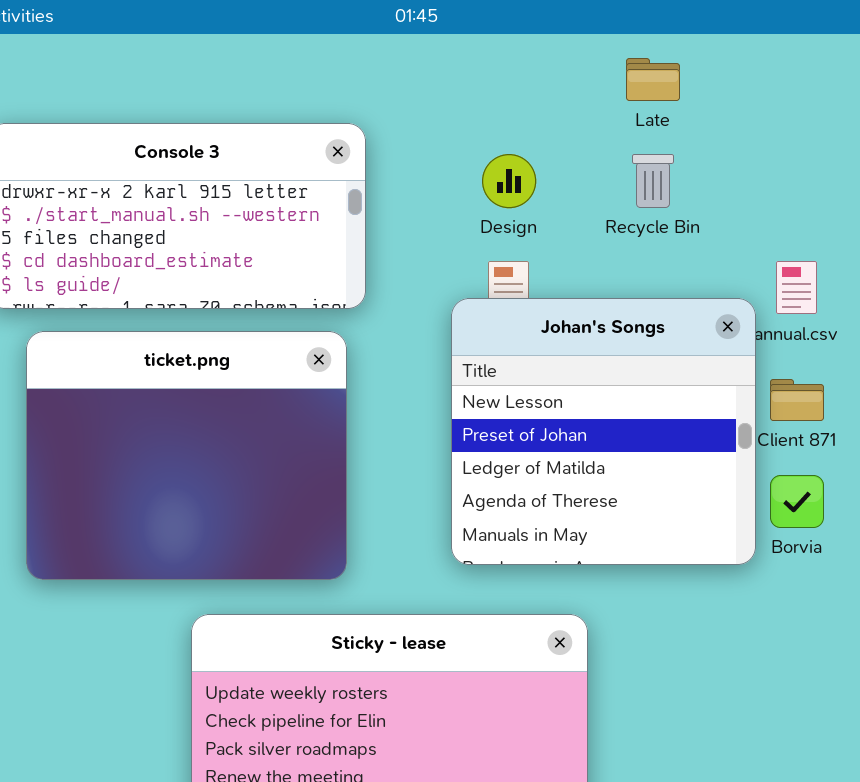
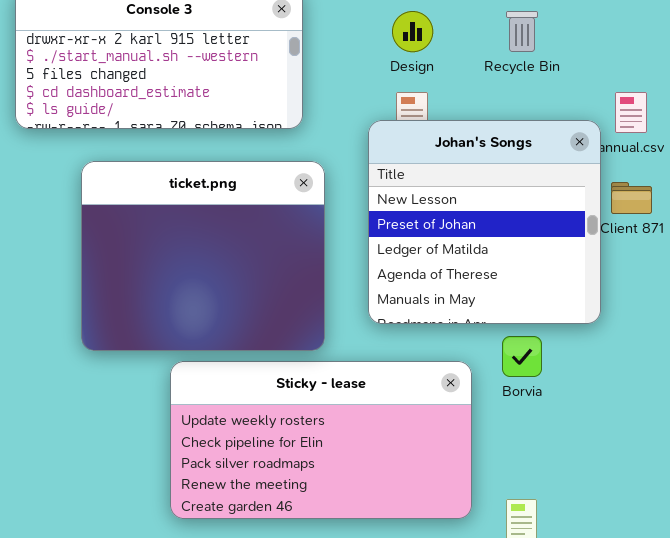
ticket.png: [26,331,347,580] -> [81,161,325,351], moved
Borvia: [770,475,824,528] -> [502,336,542,377], moved

